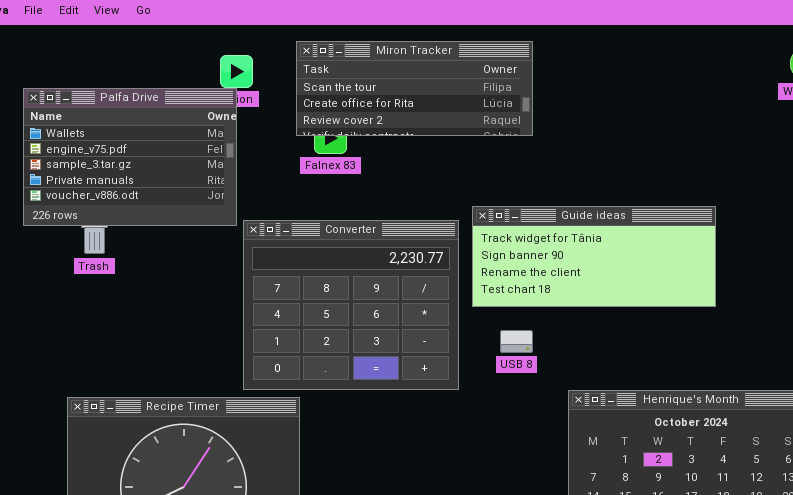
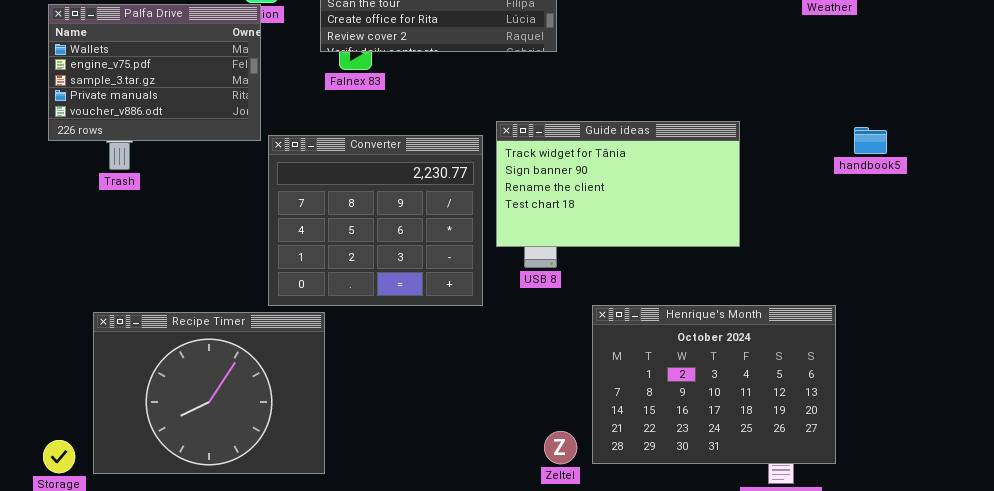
Guide ideas: [472,206,716,307] -> [496,121,740,247], resized

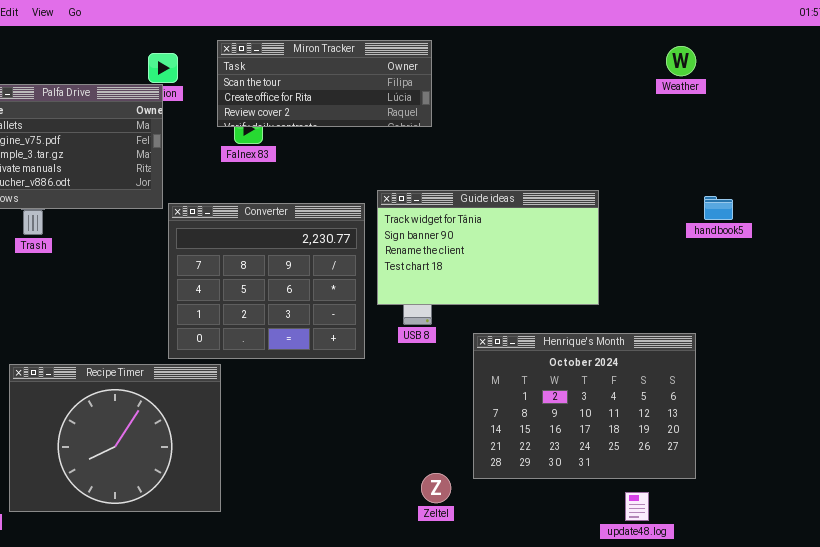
Henrique's Month: [592,305,836,464] -> [473,333,696,479], moved

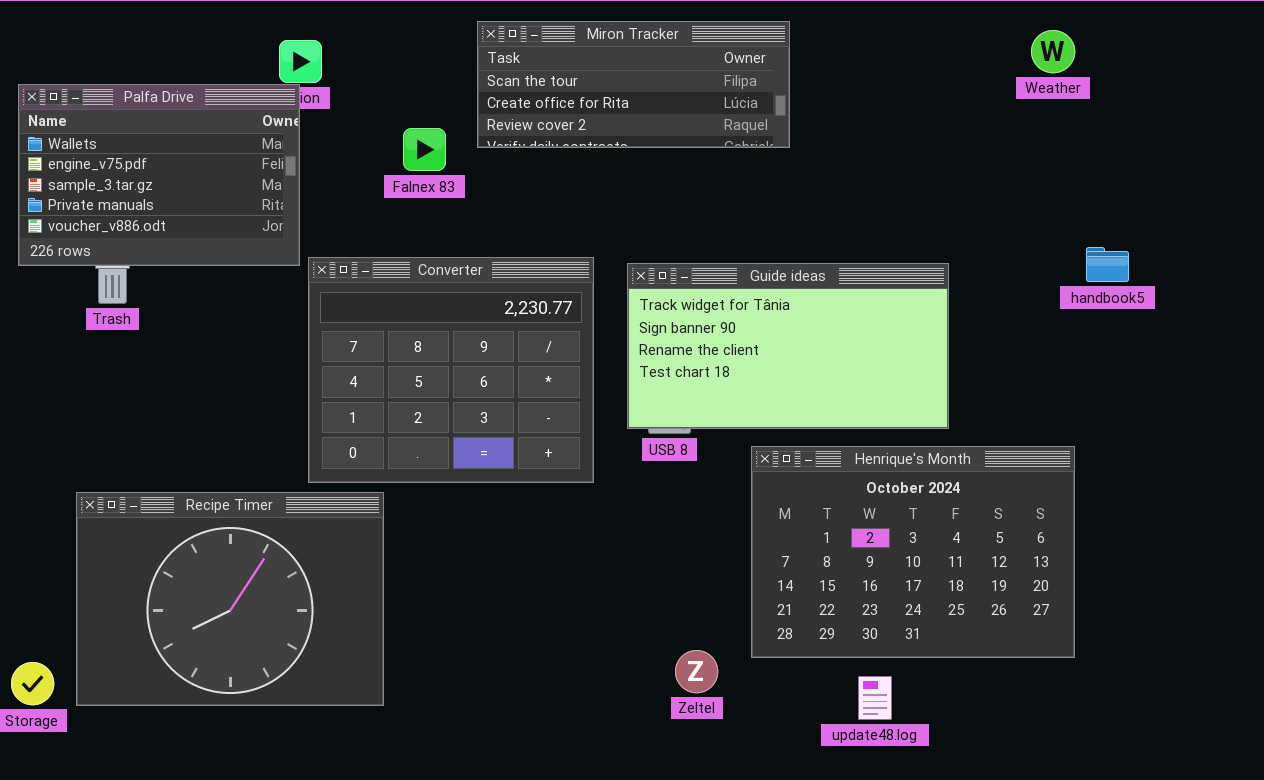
Miron Tracker: [217,40,432,127] -> [477,21,790,148], moved
Guide ideas: [377,190,599,305] -> [627,263,949,429], moved
update48.log: [625,492,649,521] -> [858,676,892,720], moved

